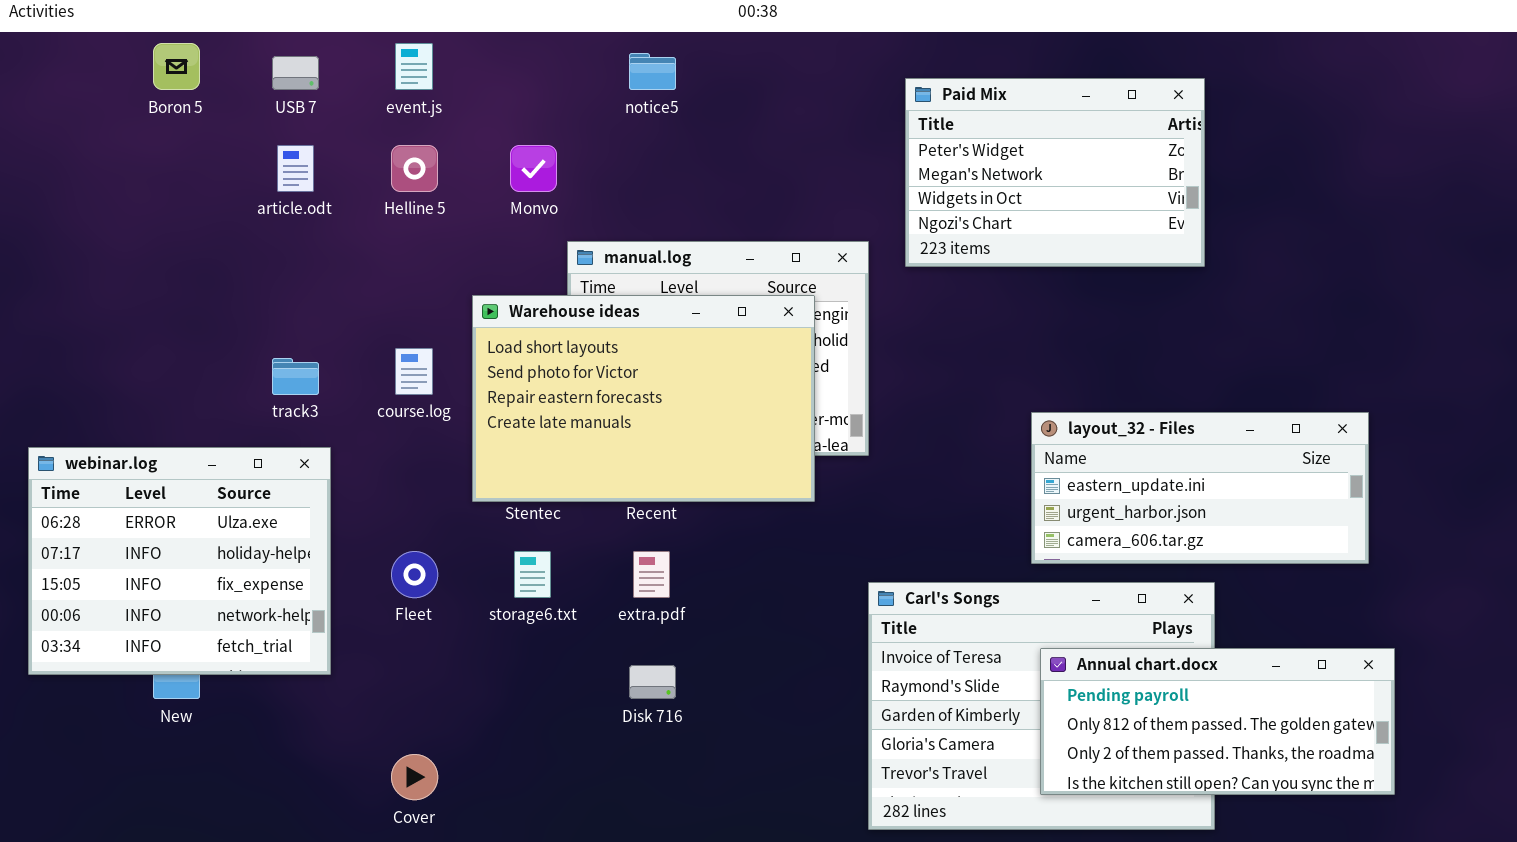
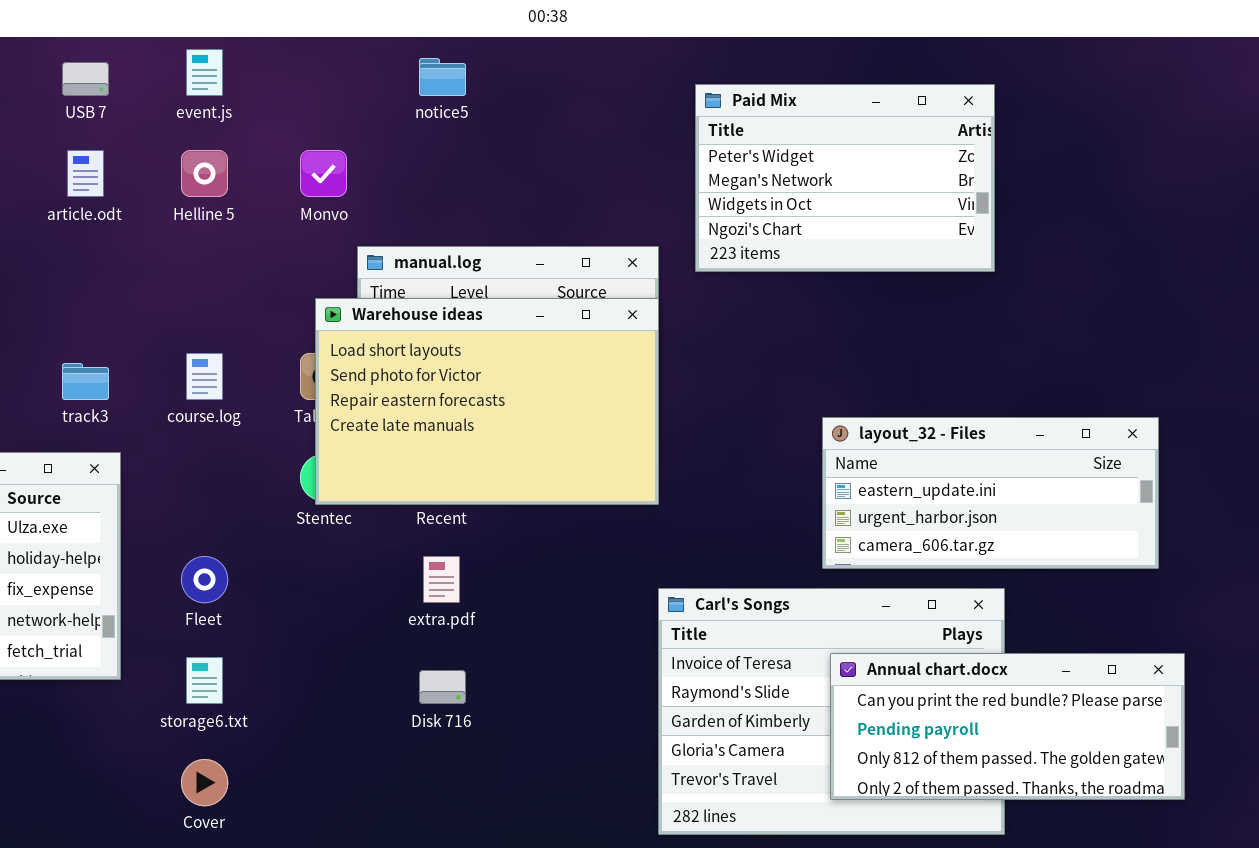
Warehouse ideas: [472,295,815,502] -> [315,298,659,505], moved
storage6.txt: [514,551,551,598] -> [186,657,223,704], moved
Annual chart.docx: [1040,648,1395,795] -> [830,653,1185,800], scrolled up 1 row

